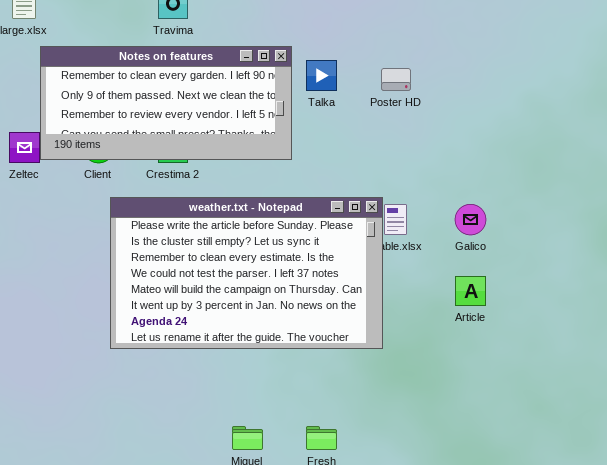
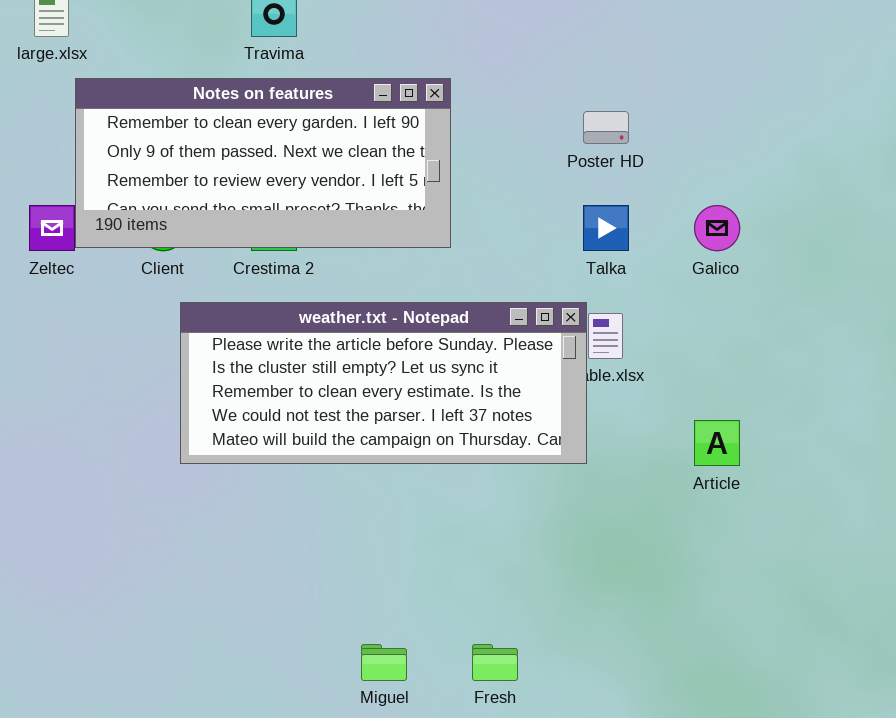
Talka: [306,60,337,91] -> [583,205,629,251], moved
weather.txt - Notepad: [110,197,383,349] -> [180,302,587,464], resized
Galico: [455,204,486,235] -> [694,205,740,251], moved

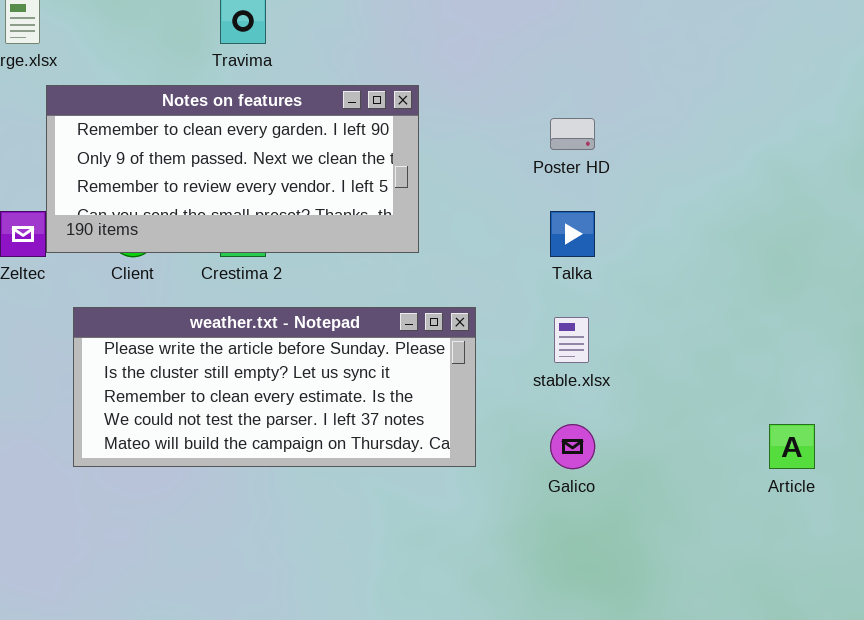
Galico: [694,205,740,251] -> [550,424,595,469], moved
weather.txt - Notepad: [180,302,587,464] -> [73,307,476,467], moved
Article: [694,420,740,466] -> [769,424,815,469], moved

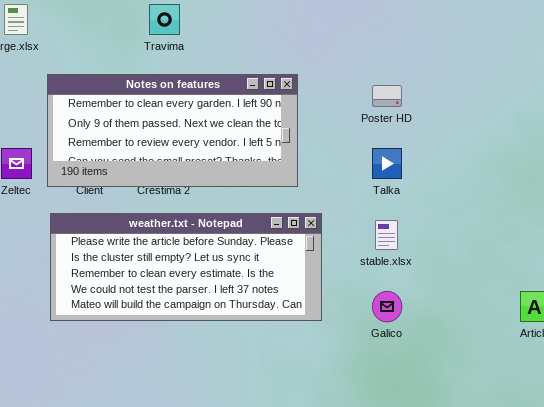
Notes on features: [46,85,419,253] -> [47,74,298,187], moved

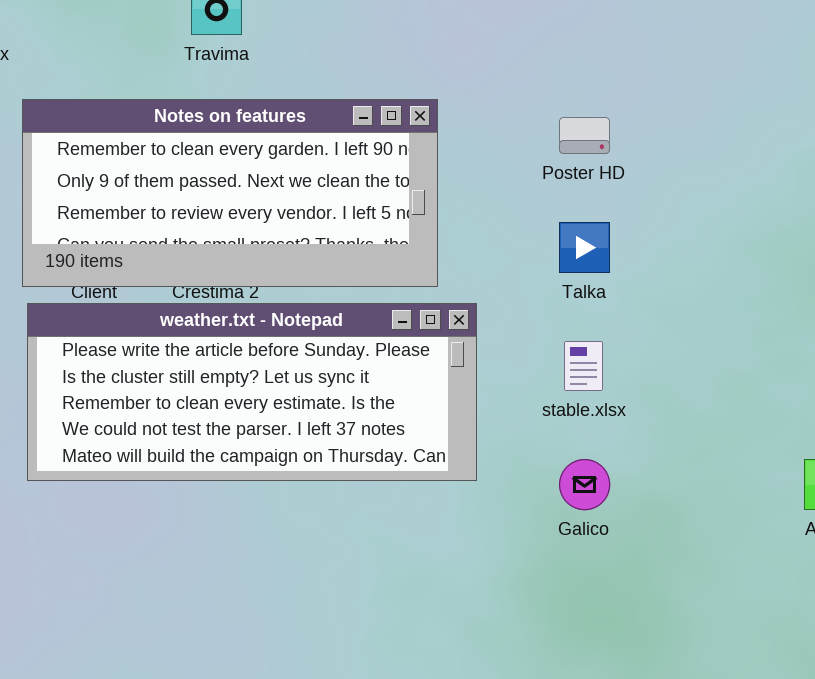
weather.txt - Notepad: [50,213,322,321] -> [27,303,477,481], moved

